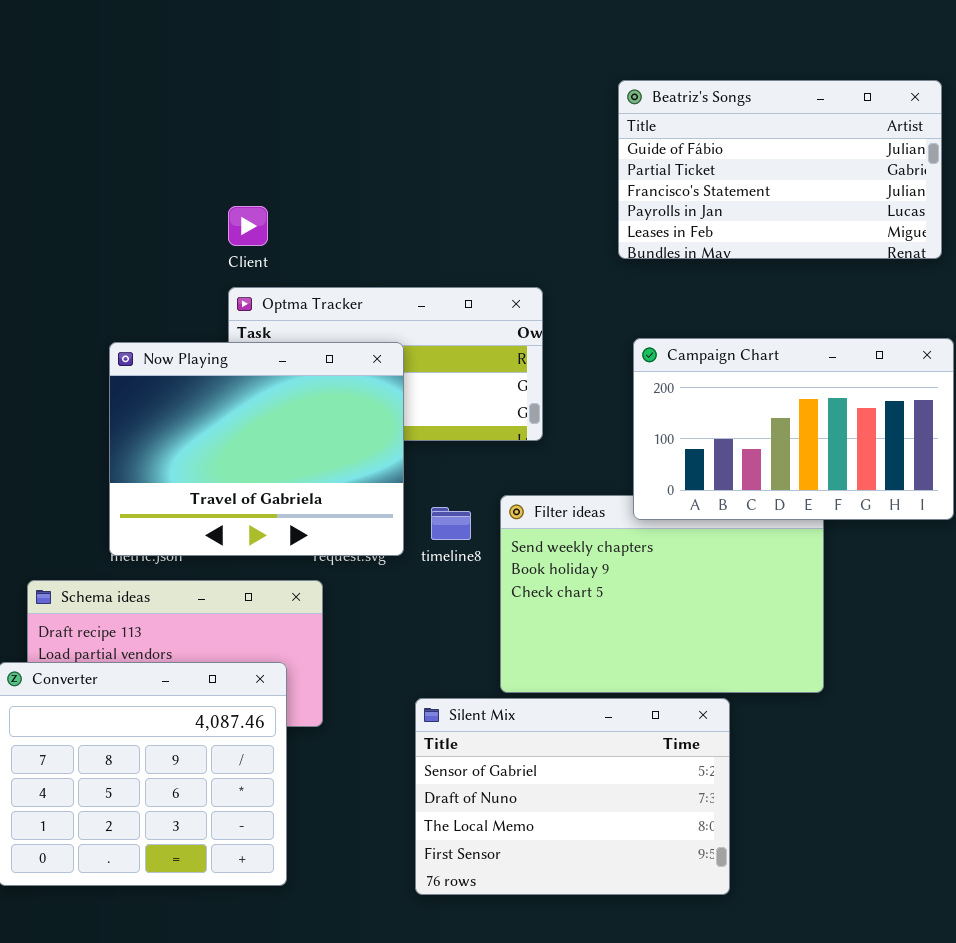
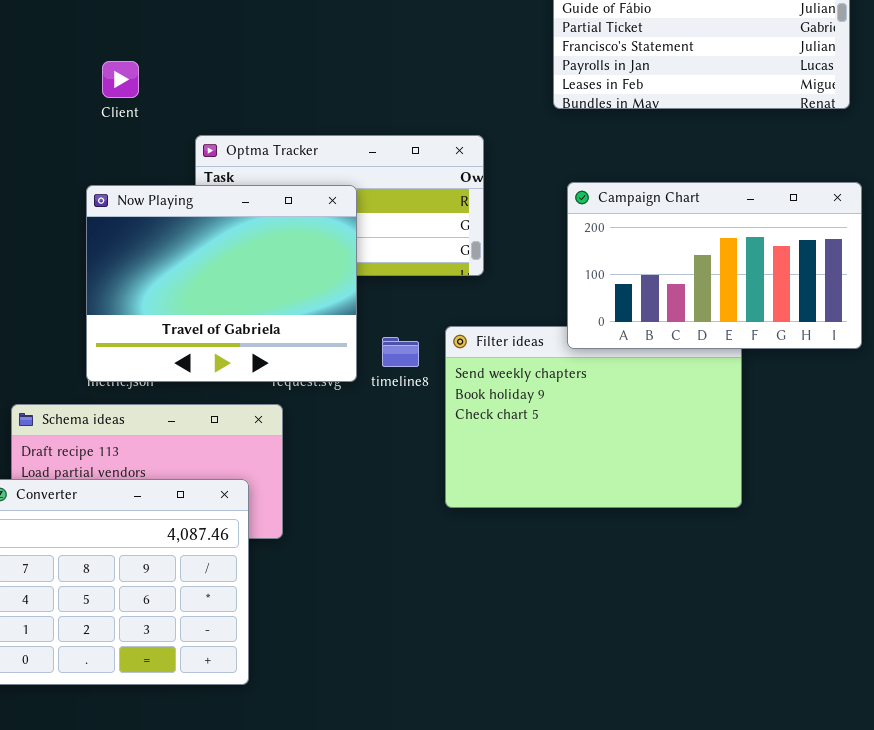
Client: [228,206,268,246] -> [102,61,139,98], moved
Silent Mix: [415,698,730,895] -> none, closed

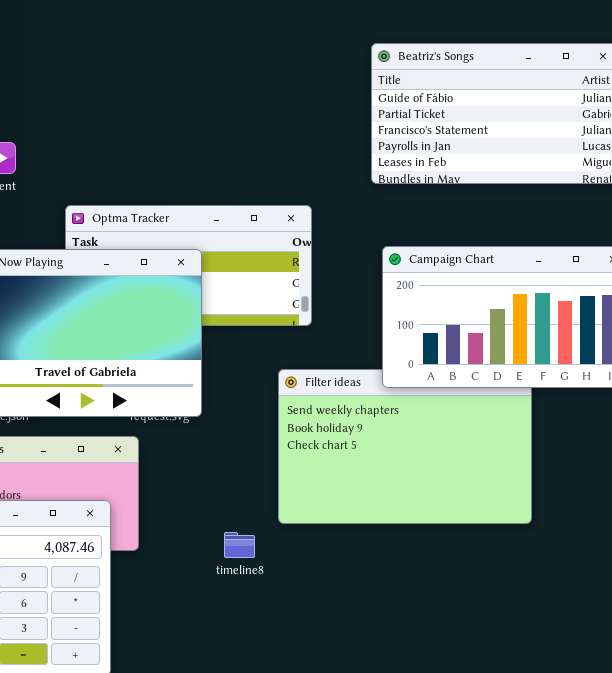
timeline8: [382,337,419,367] -> [224,532,255,558], moved

